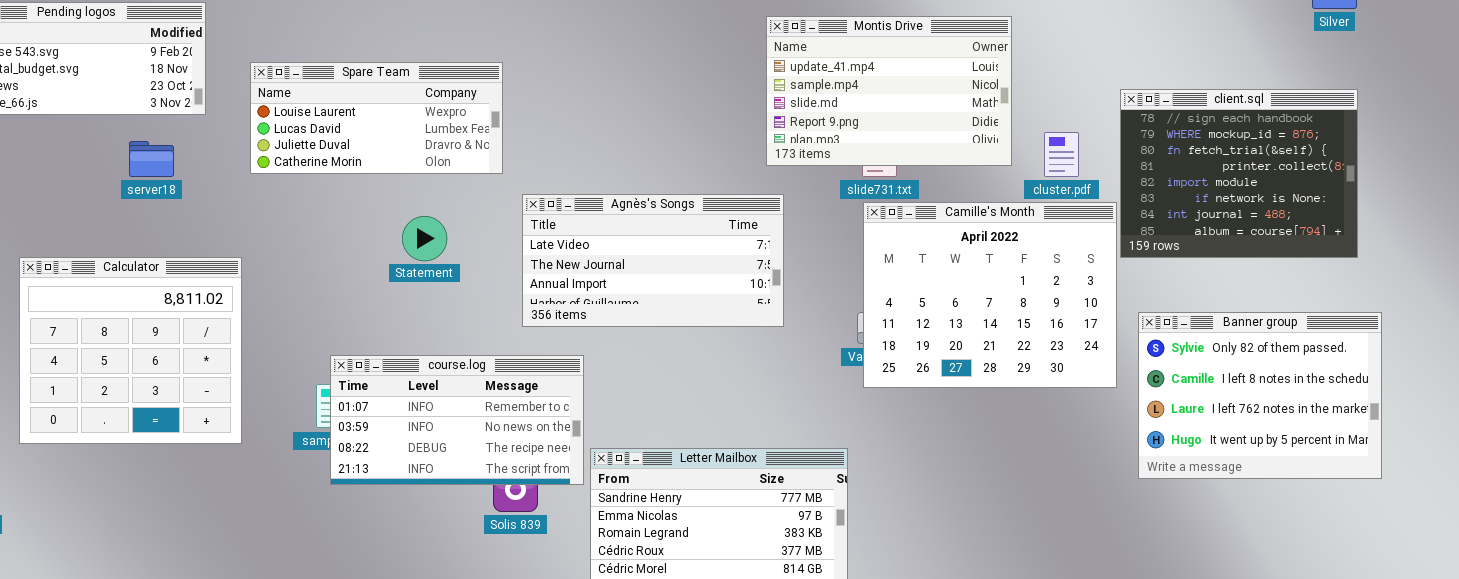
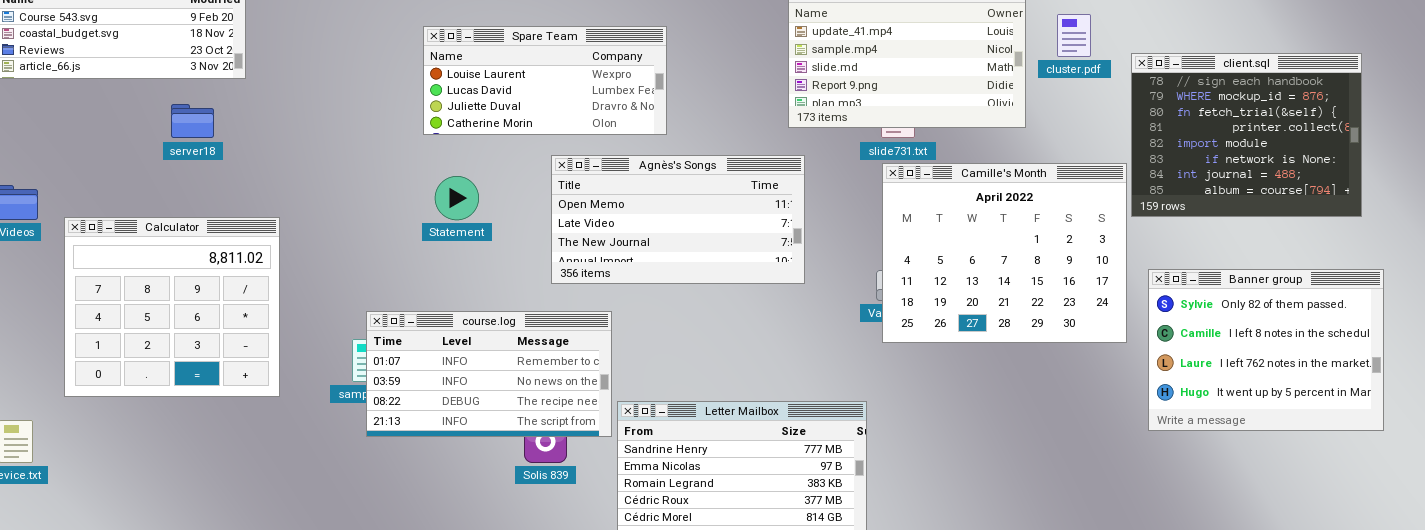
Spare Team: [250,62,503,174] -> [423,26,667,135], moved
cluster.pdf: [1044,132,1079,177] -> [1057,14,1091,57], moved
Agnès's Songs: [522,194,784,327] -> [551,155,805,284], scrolled up 1 row

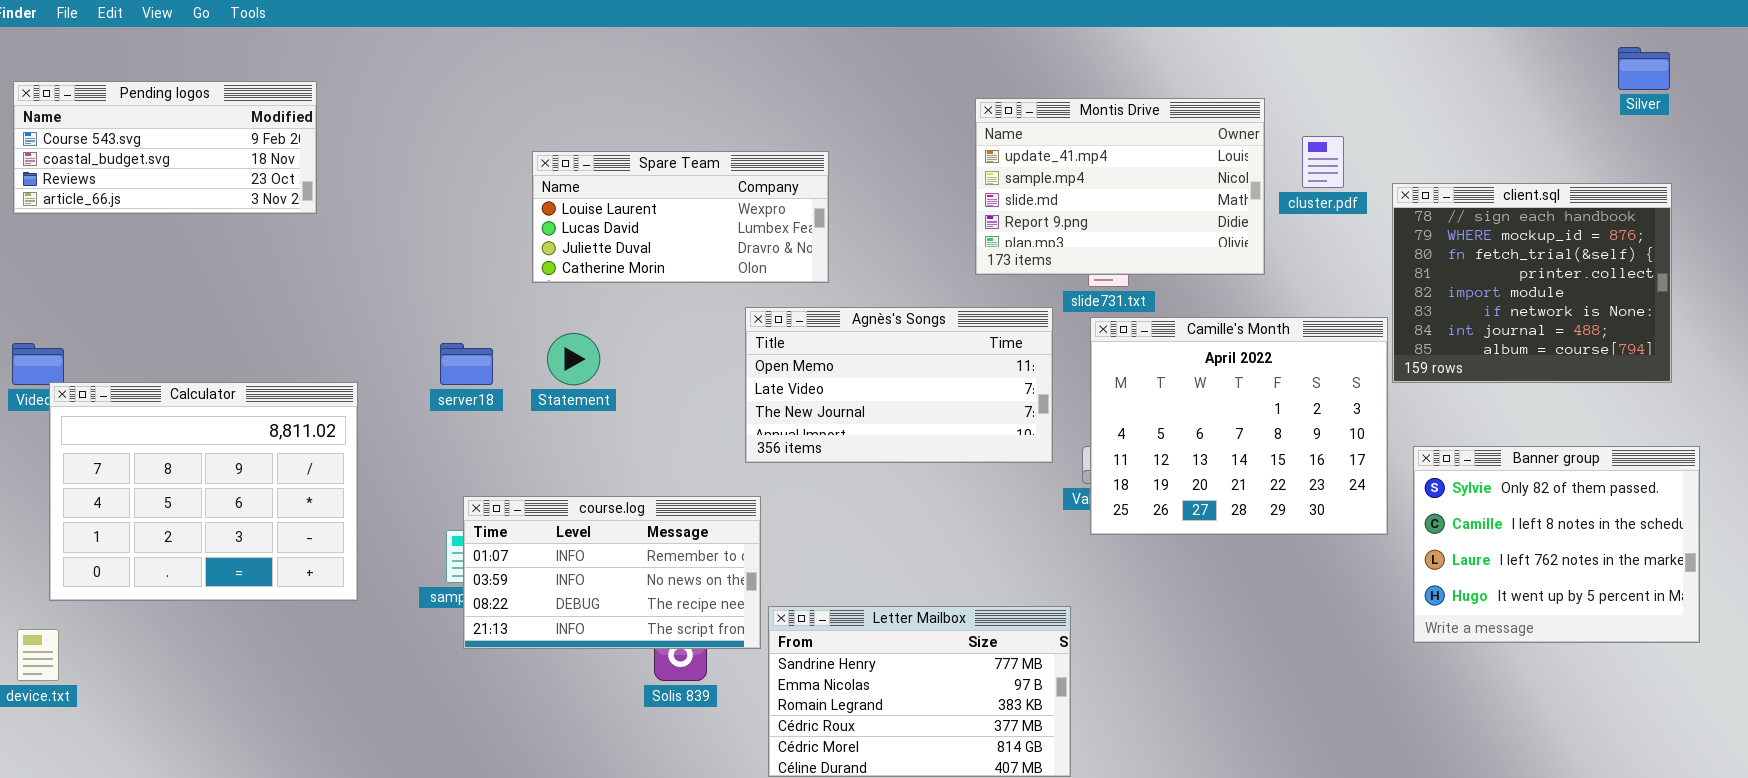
server18: [171,104,214,138] -> [440,343,493,385], moved
Agnès's Songs: [551,155,805,284] -> [745,307,1053,463], moved
Calculator: [64,217,280,397] -> [49,382,358,601], resized

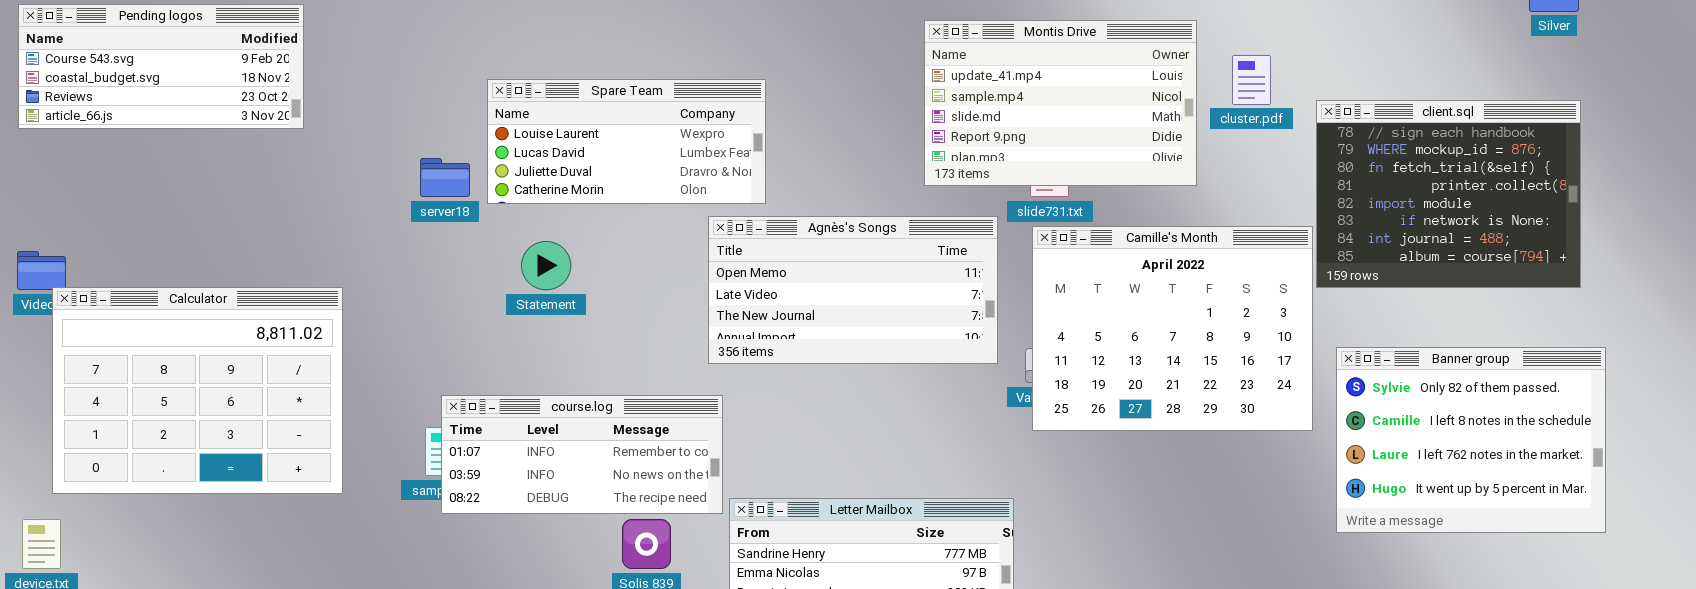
Spare Team: [532,151,829,283] -> [487,79,766,204], moved
server18: [440,343,493,385] -> [420,158,470,197], moved
course.log: [463,496,761,649] -> [441,395,723,514], resized

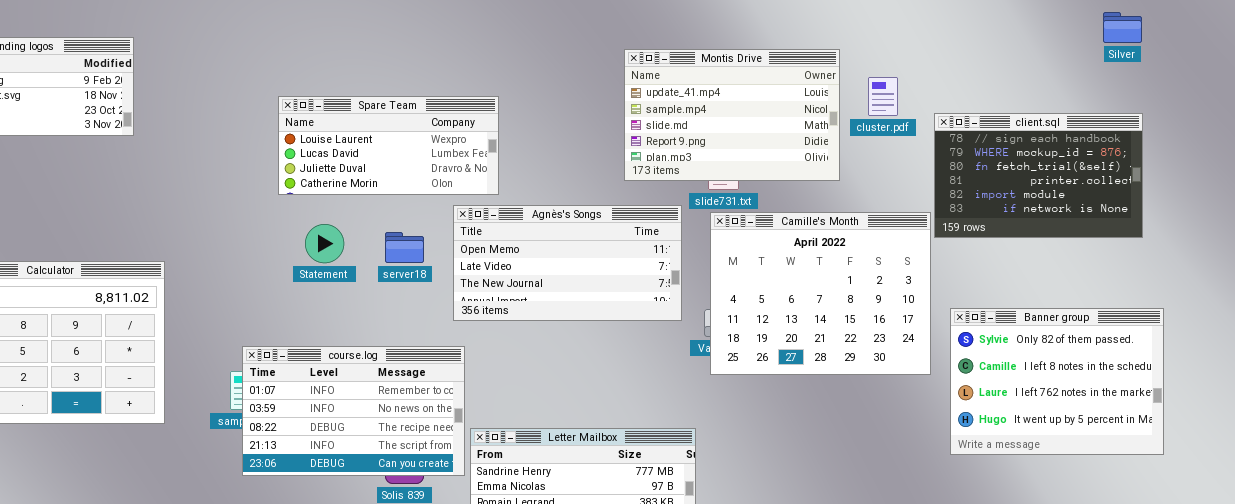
client.sql: [1316,100,1581,288] -> [934,113,1143,238], resized
server18: [420,158,470,197] -> [385,232,424,263], moved
course.log: [441,395,723,514] -> [242,346,465,476], resized

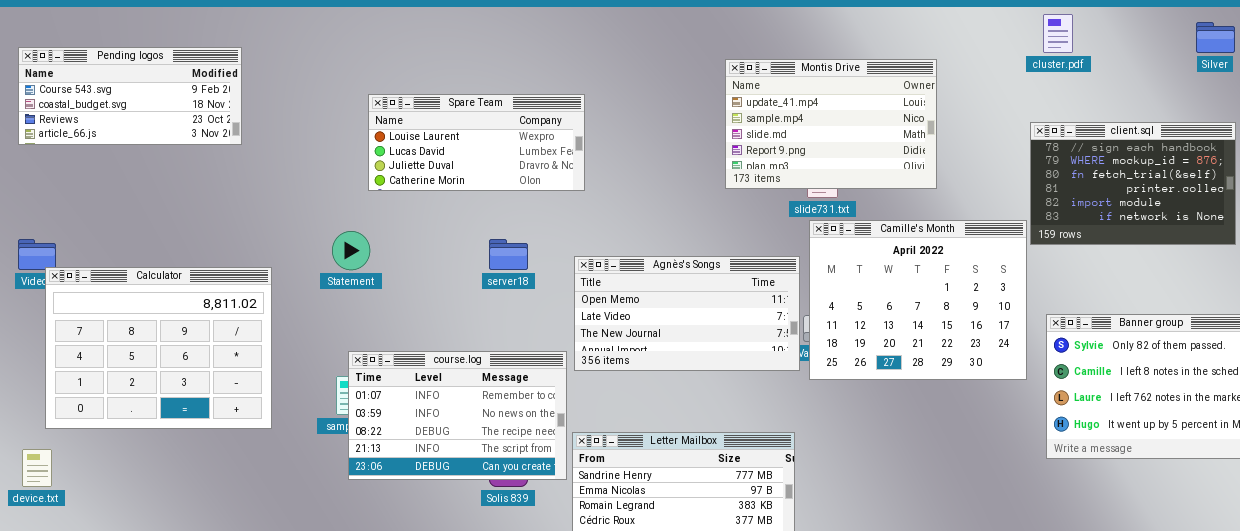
cluster.pdf: [868,77,898,116] -> [1043,14,1073,53], moved
Spare Team: [278,96,499,195] -> [368,94,585,191], moved
Agnès's Songs: [453,205,682,321] -> [574,256,800,371], moved
Statement: [305,224,344,263] -> [332,231,370,270], moved

